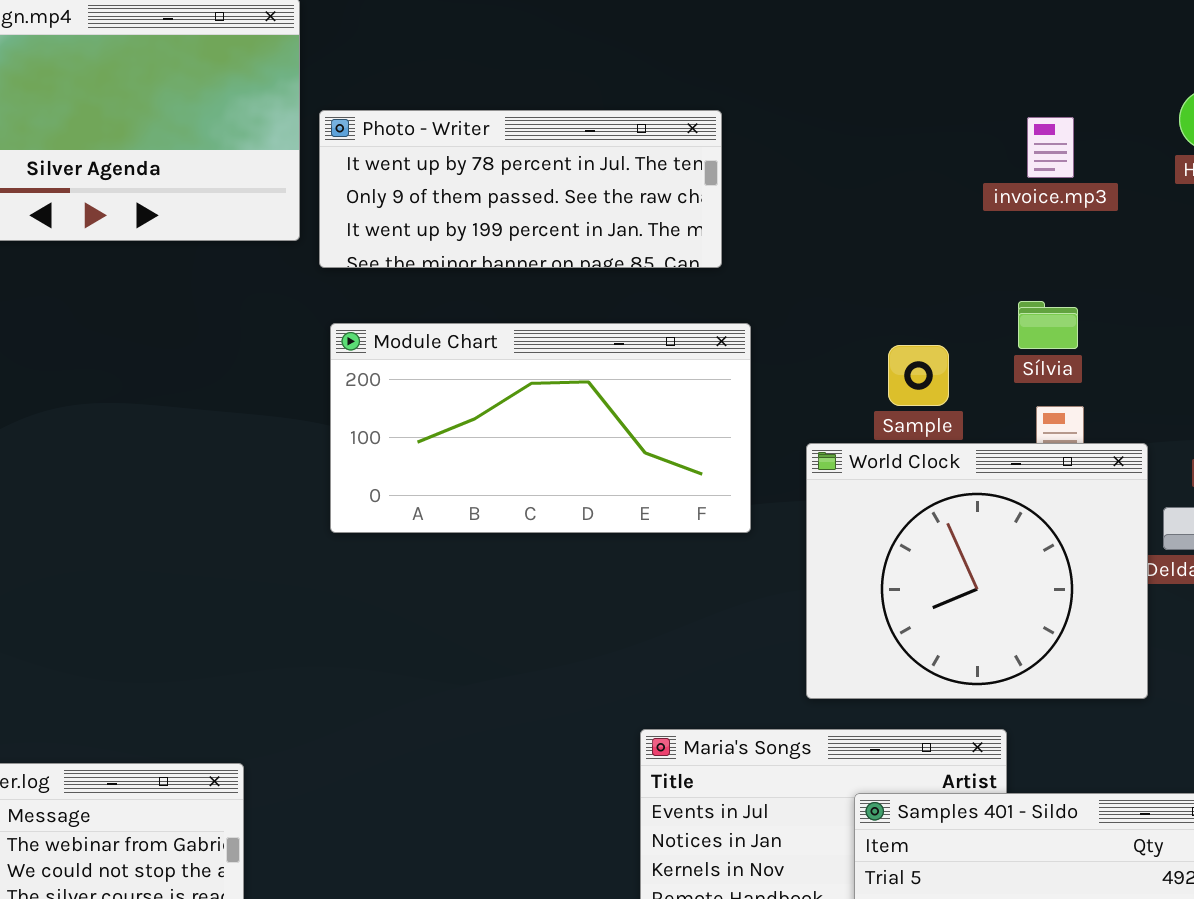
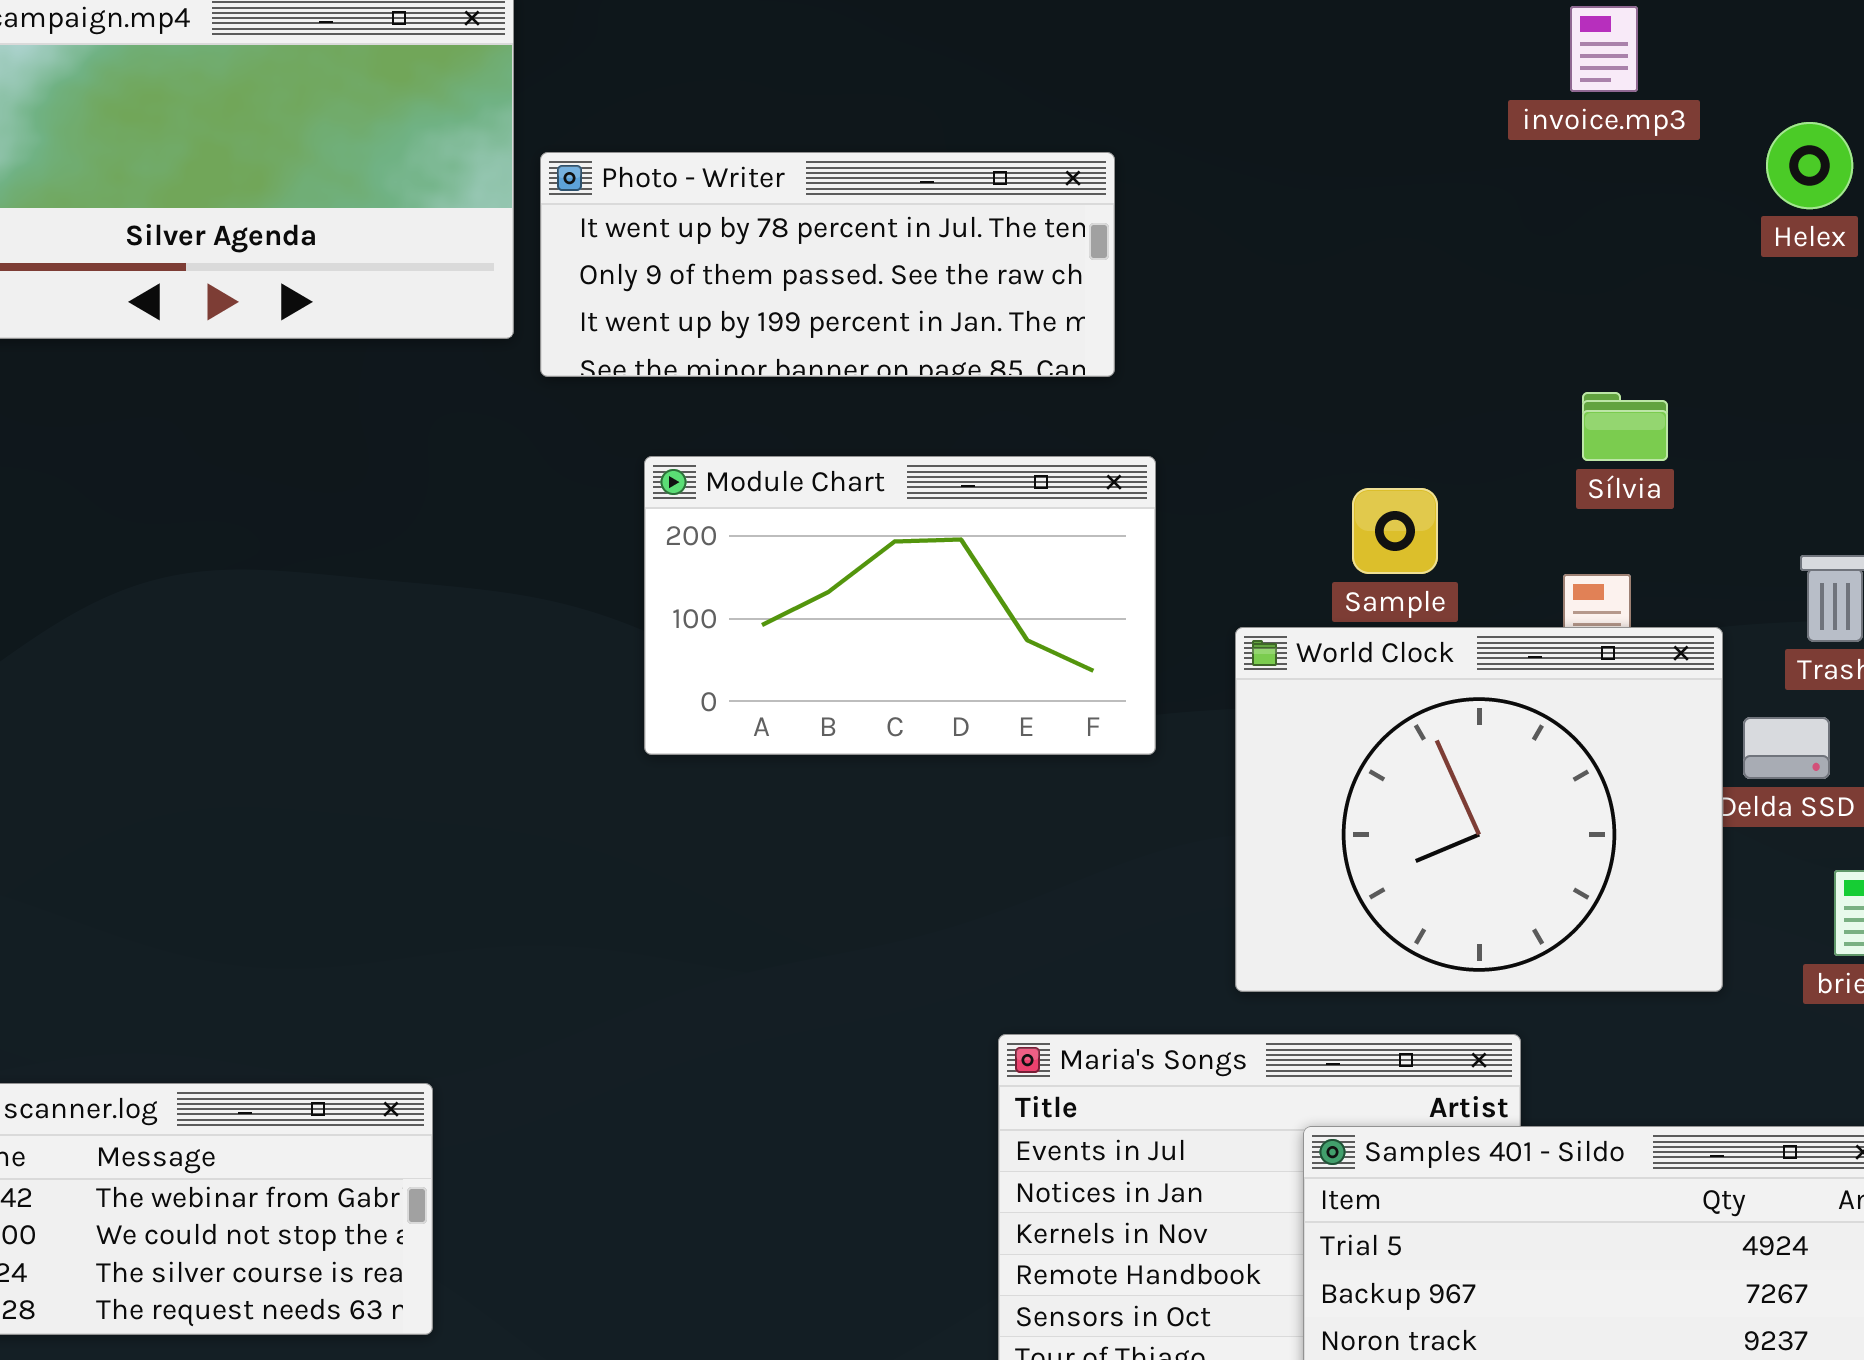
invoice.mp3: [1027,117,1074,178] -> [1570,6,1638,92], moved
Sílvia: [1018,301,1078,349] -> [1582,392,1668,461], moved
Module Chart: [330,323,751,533] -> [644,456,1156,755], resized

